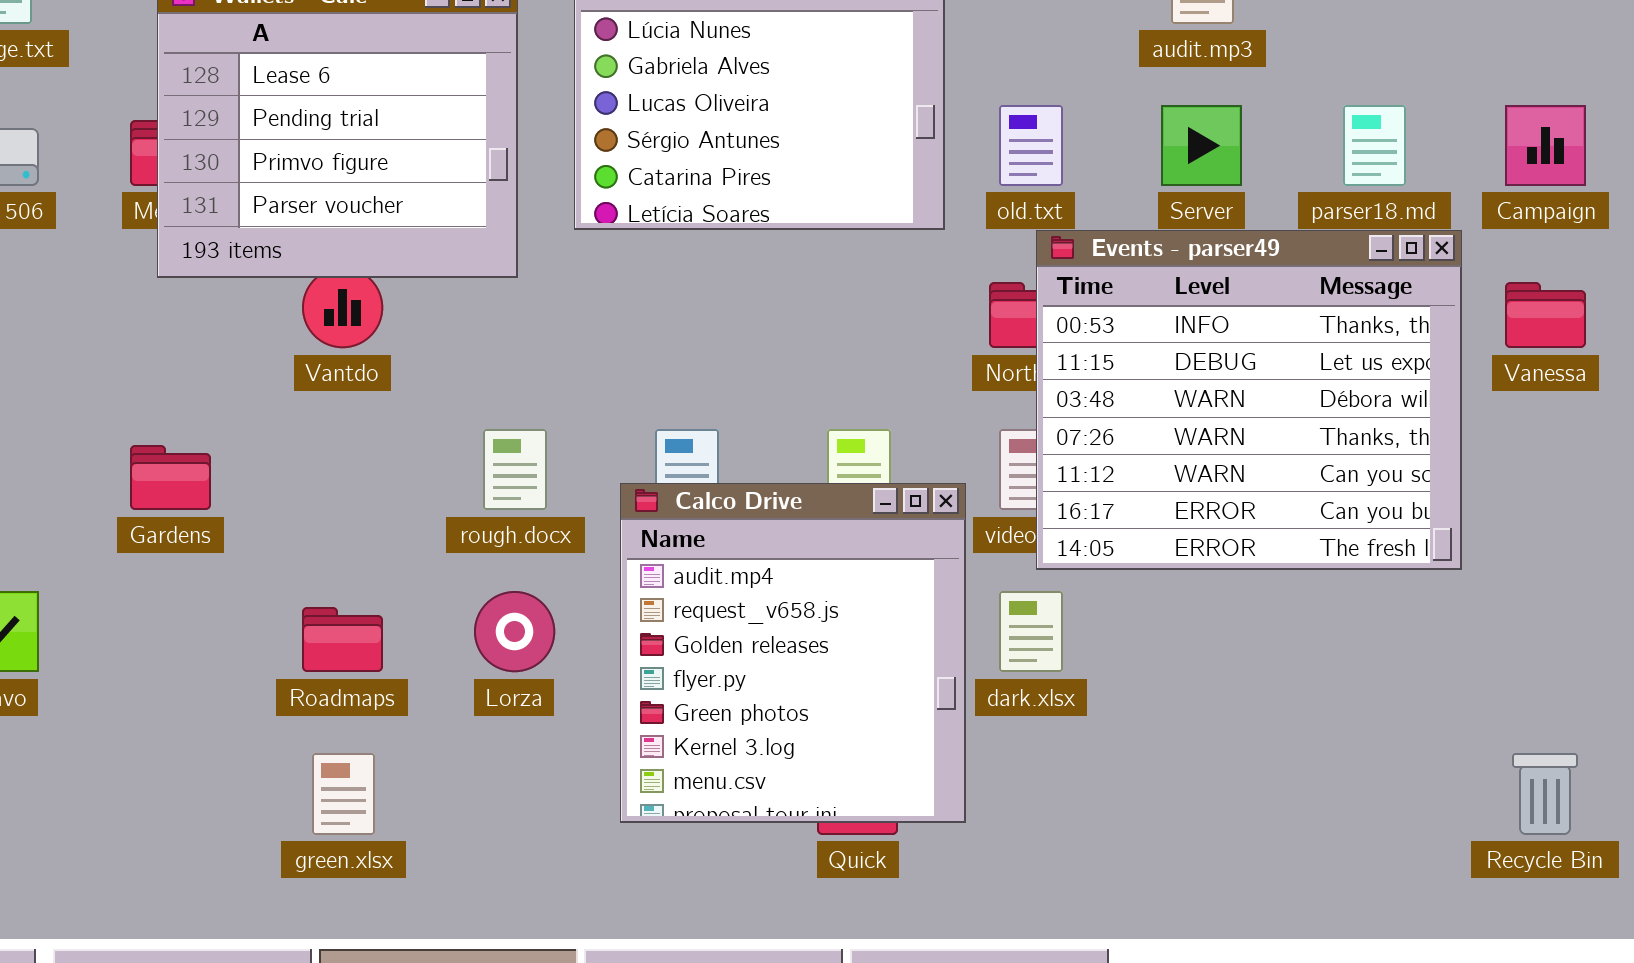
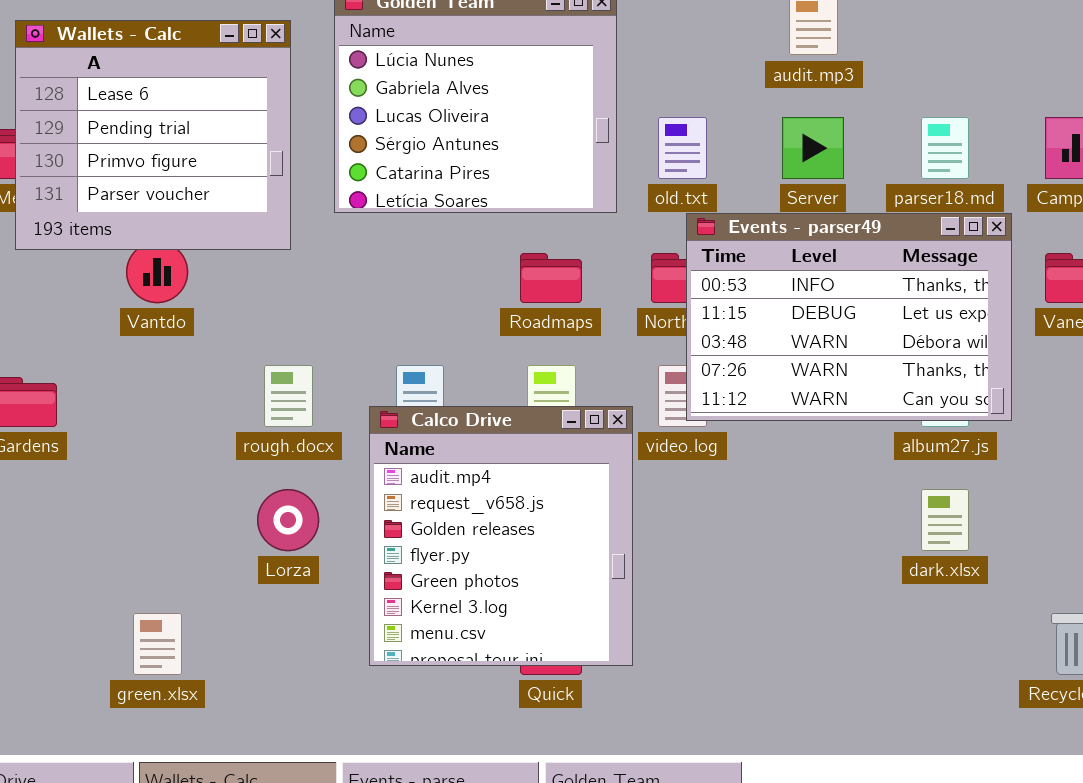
Events - parser49: [1036,230,1462,570] -> [686,213,1012,421], resized
dark.xlsx: [999,591,1063,672] -> [921,489,969,551], moved
Roadmaps: [302,607,383,672] -> [520,253,582,303], moved

